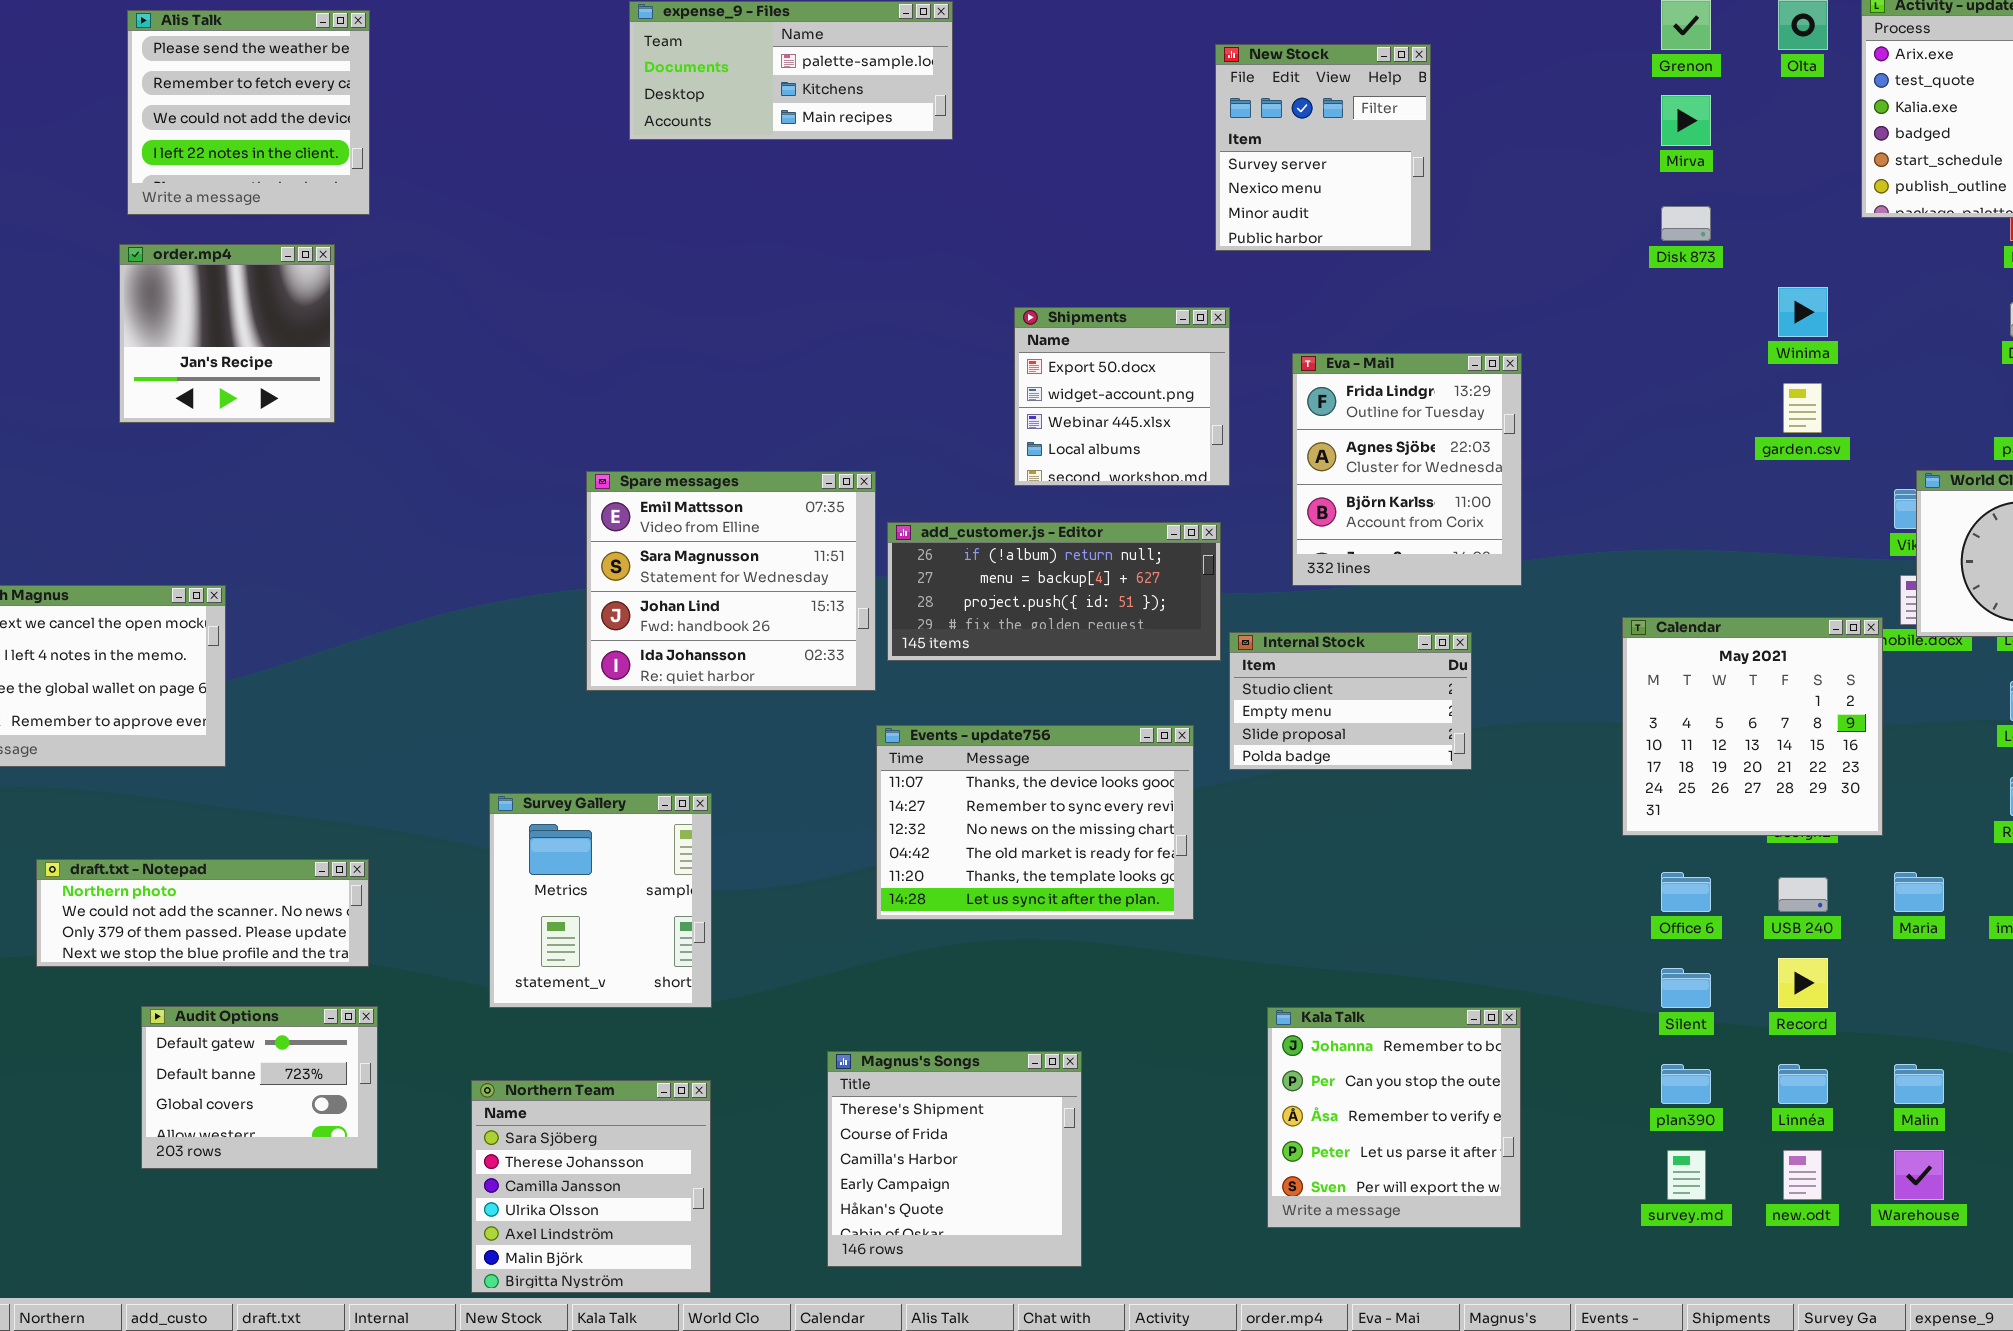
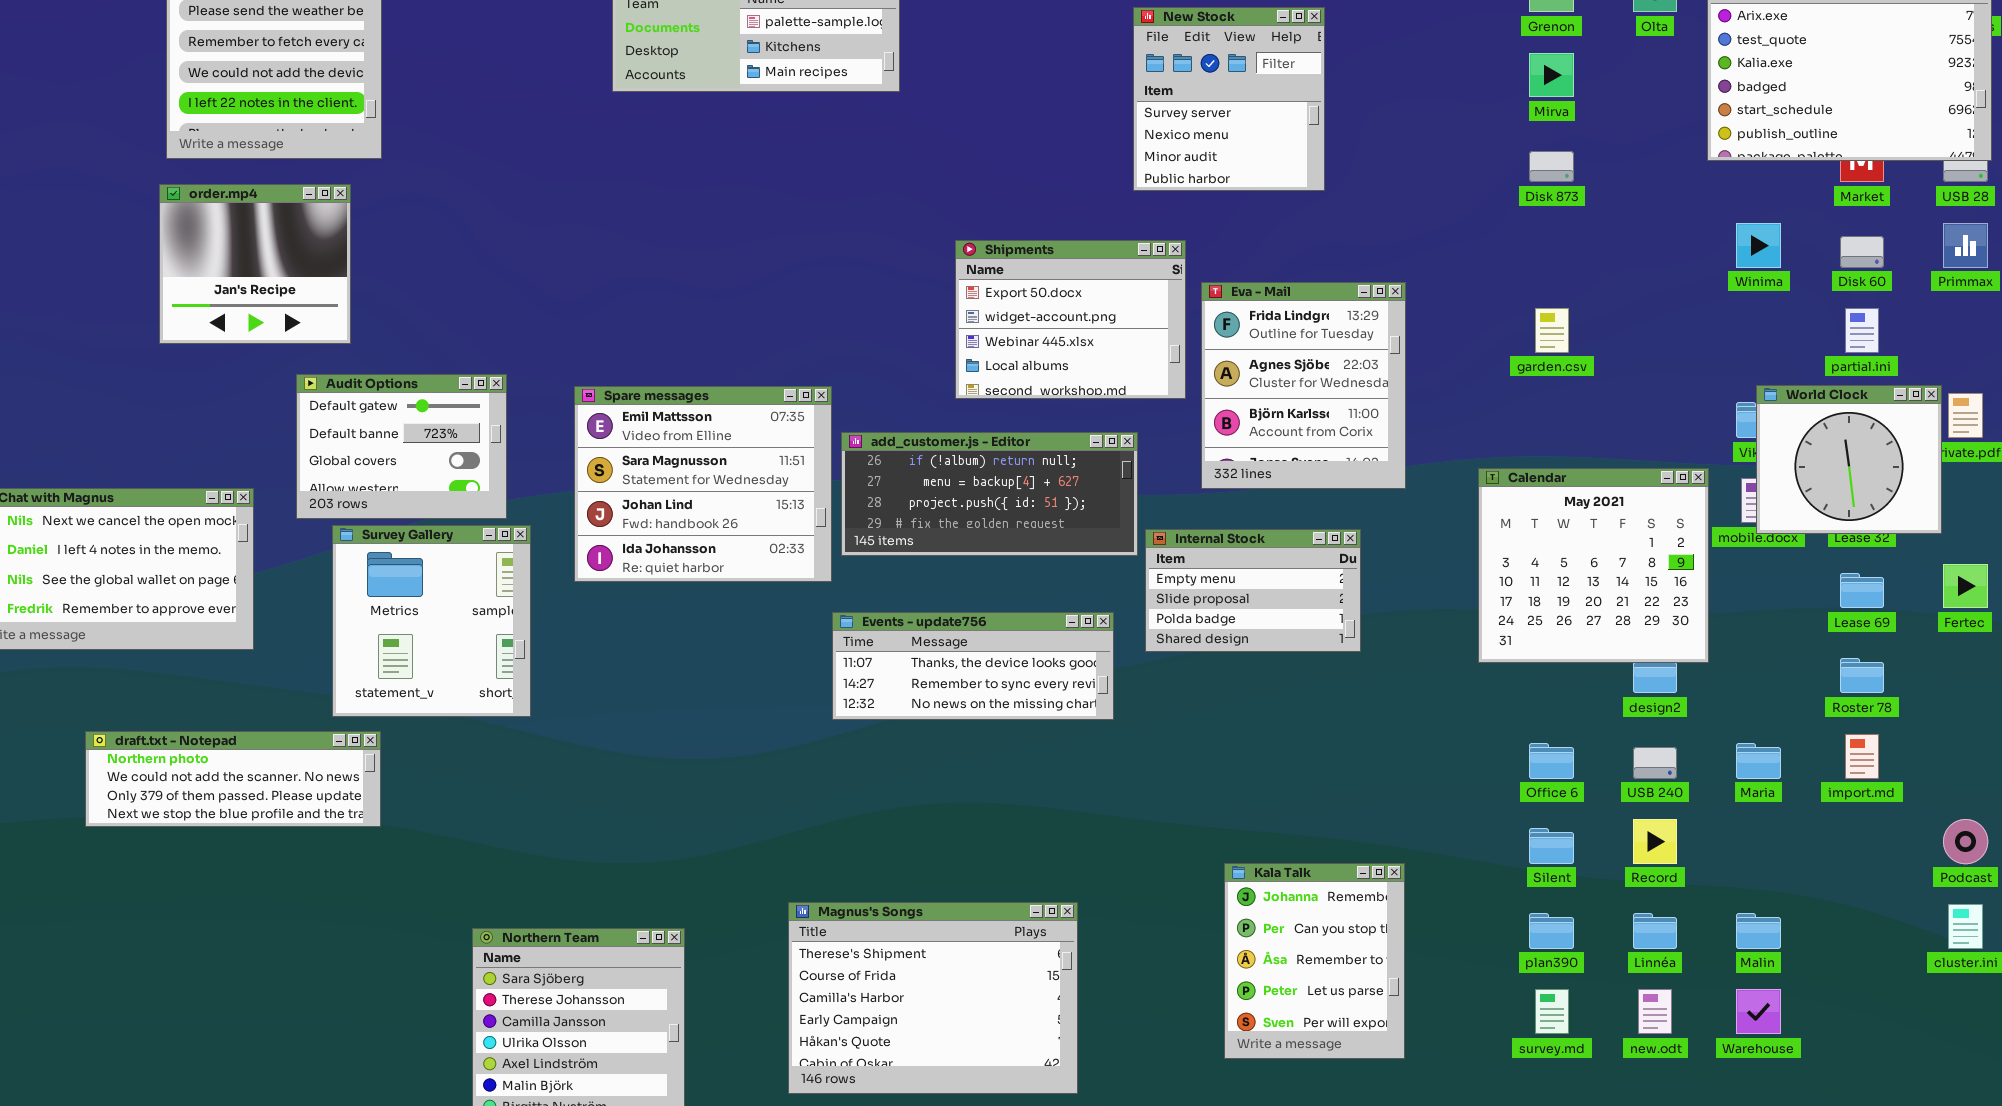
Winima: [1778,287,1828,337] -> [1736,223,1781,268], moved
Shipments: [1014,307,1230,486] -> [955,240,1186,399], resized
garden.csv: [1783,383,1822,433] -> [1535,308,1569,353], moved
Calendar: [1622,617,1883,836] -> [1478,468,1709,663], moved
Internal Stock: [1229,632,1472,770] -> [1145,529,1361,652], scrolled down 1 row
Events - update756: [876,725,1194,920] -> [832,612,1114,720], resized
Survey Gallery: [489,793,712,1008] -> [332,525,531,717], moved
Audit Options: [141,1006,378,1169] -> [296,374,507,519], moved
Kala Talk: [1267,1007,1521,1228] -> [1224,863,1405,1059], resized
Magnus's Songs: [827,1051,1082,1267] -> [788,902,1078,1094], resized

